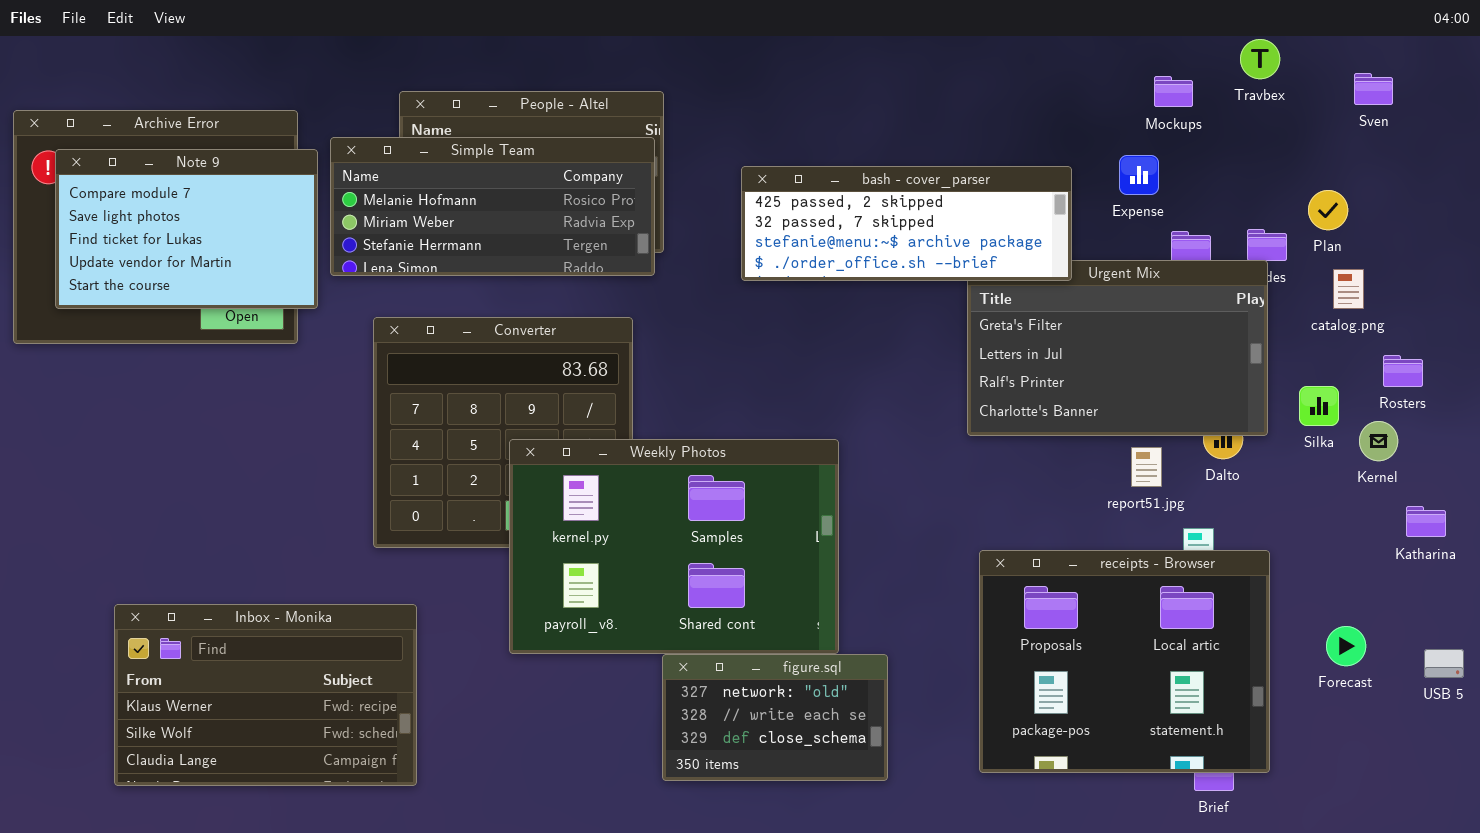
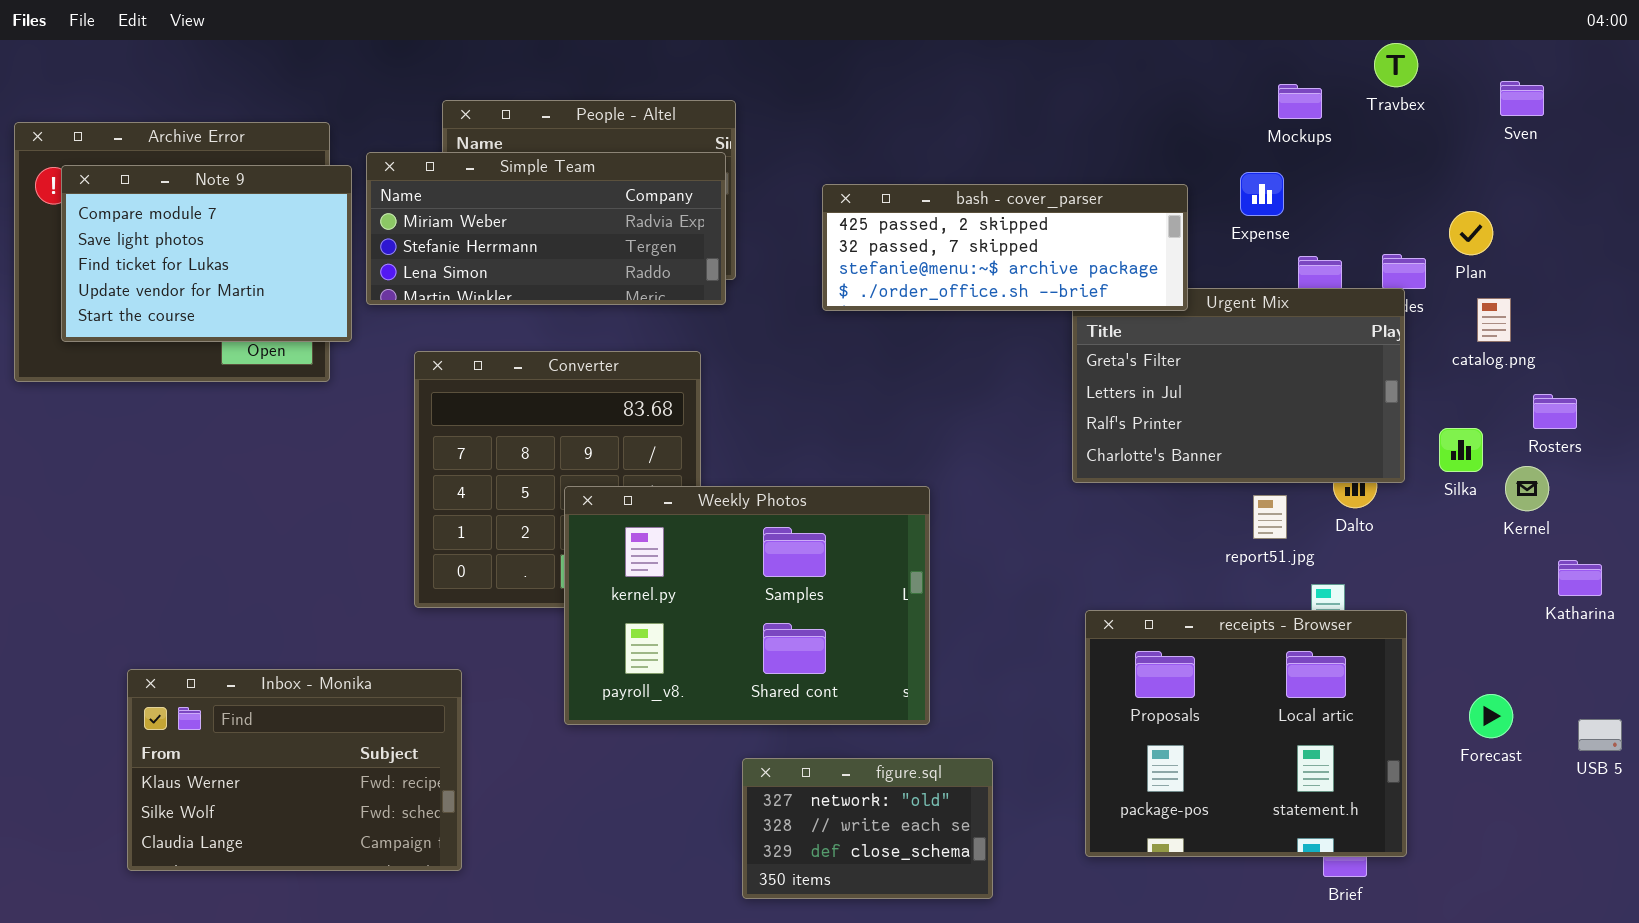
Simple Team: [330,137,655,276] -> [366,152,726,305], scrolled down 1 row
figure.sql: [662,654,888,781] -> [742,758,993,899], moved

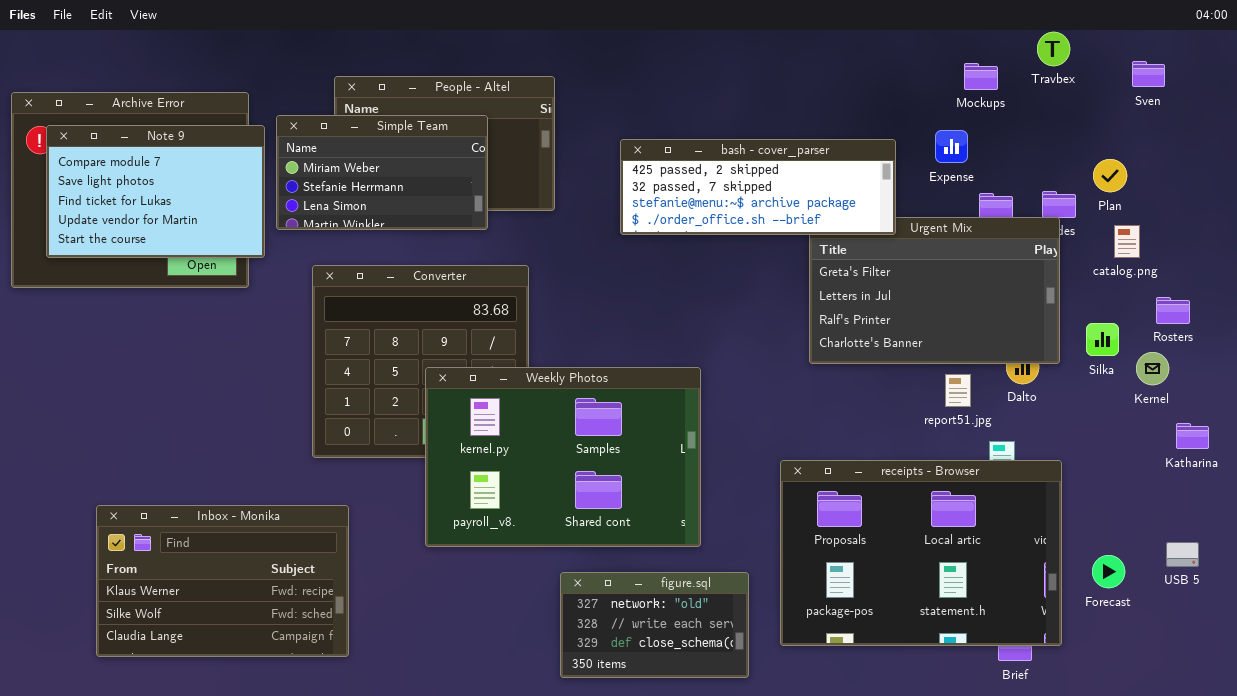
Simple Team: [366,152,726,305] -> [276,115,488,230], resized
receipts - Browser: [1085,610,1407,857] -> [780,460,1062,646], resized
Forecast: [1469,694,1513,738] -> [1092,555,1125,588], moved
USB 5: [1578,719,1622,751] -> [1166,542,1199,567], moved

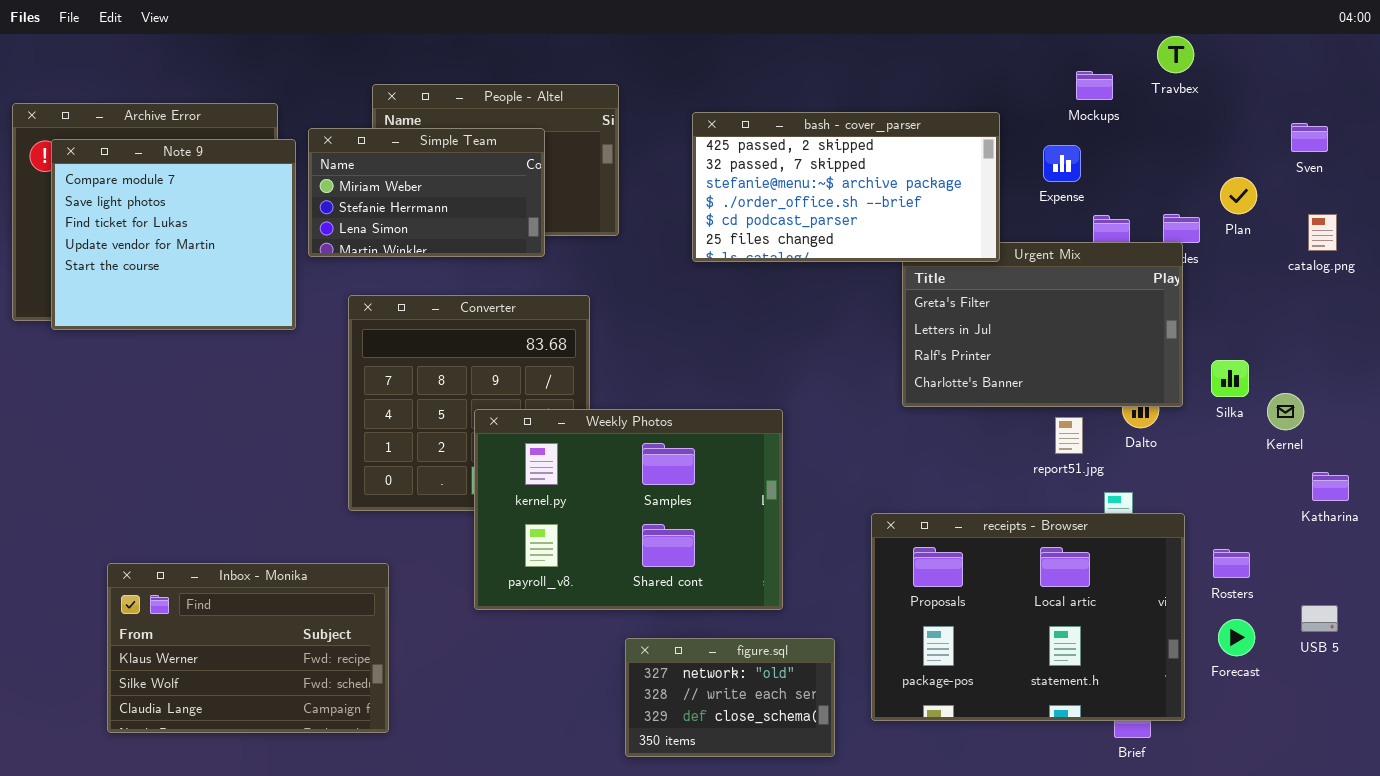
Sven: [1132,61,1165,87] -> [1291,123,1328,152], moved
Note 9: [46,125,265,258] -> [51,139,296,330], resized
bash - cover_parser: [620,139,896,235] -> [692,112,1000,262], resized
catalog.png: [1114,225,1140,258] -> [1308,214,1337,251], moved
Rosters: [1156,297,1190,324] -> [1213,549,1250,578], moved

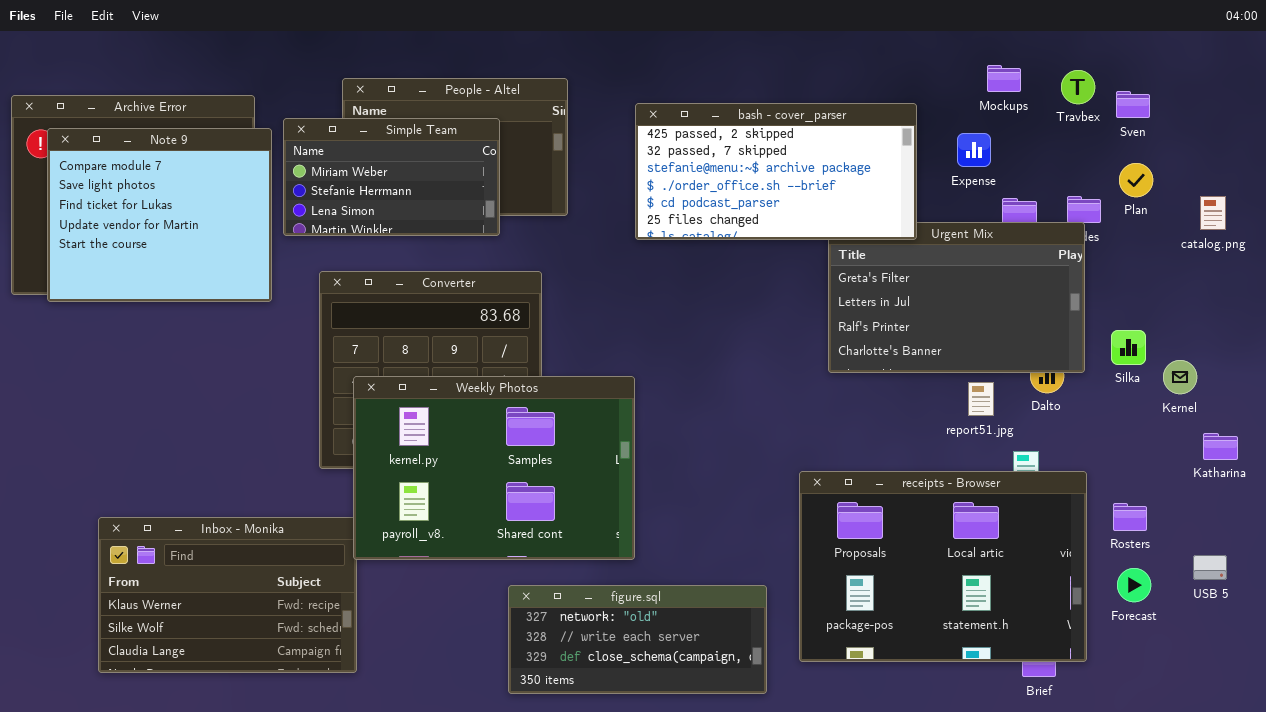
Travbex: [1157,36,1194,73] -> [1061,70,1095,104], moved
Sven: [1291,123,1328,152] -> [1116,91,1150,118], moved
Weekly Photos: [474,409,783,610] -> [353,376,635,560], moved
figure.sql: [625,638,835,757] -> [508,585,767,694], resized

